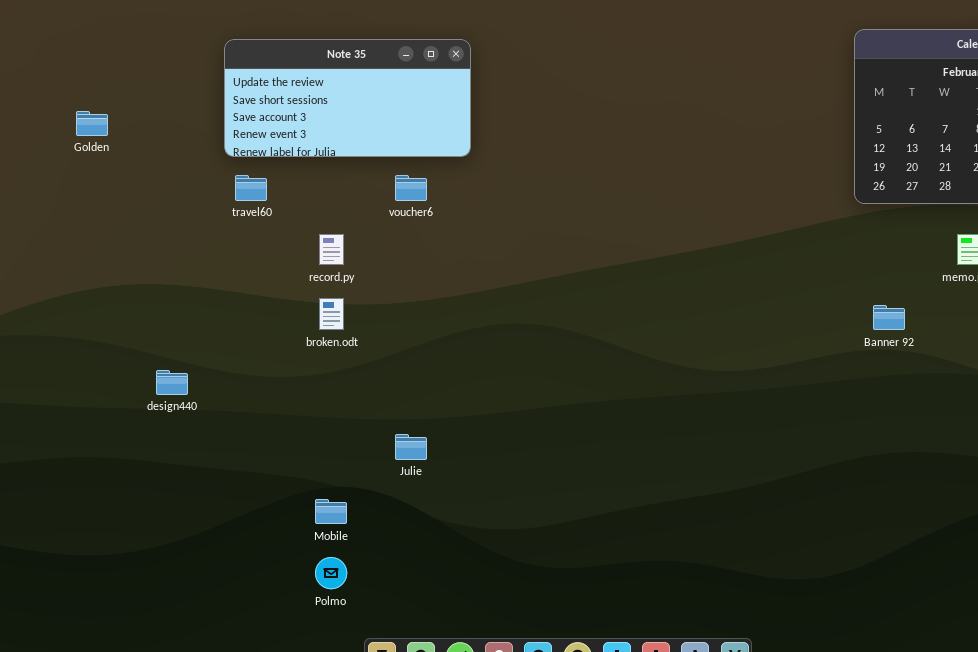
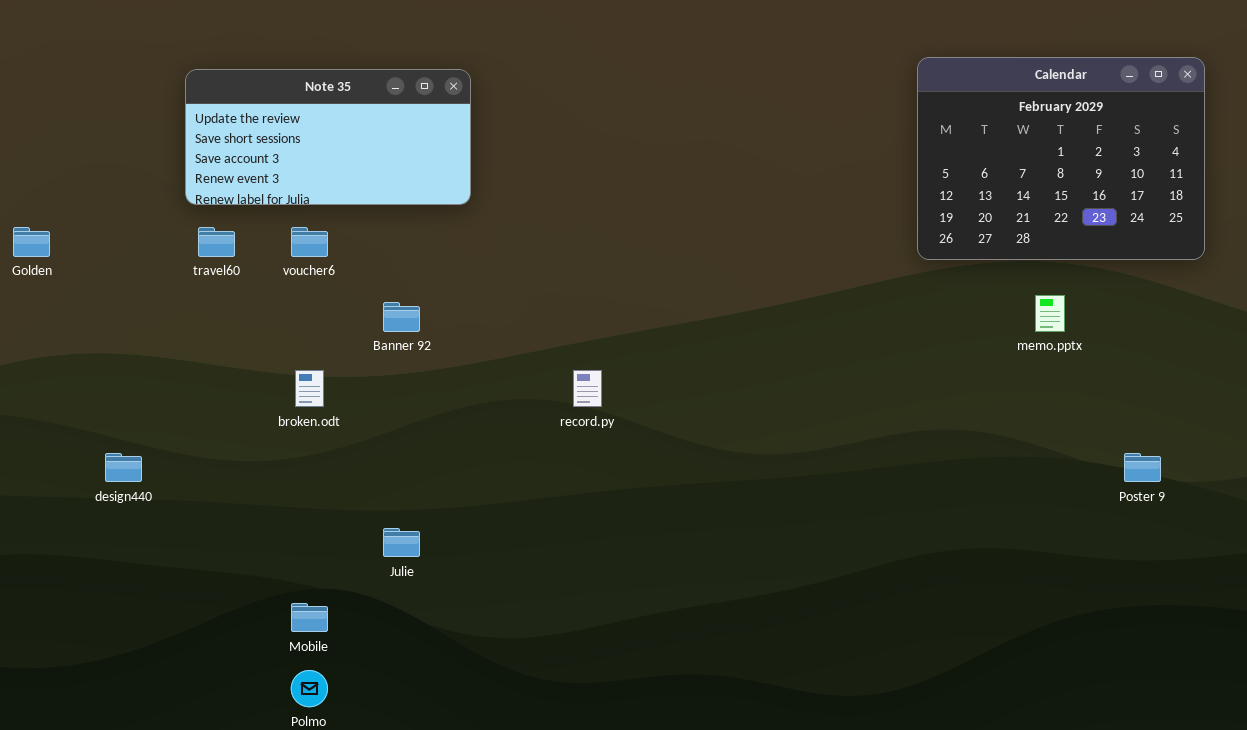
Golden: [76,111,108,136] -> [13,227,50,257], moved
voucher6: [395,175,427,201] -> [291,227,328,257], moved
record.py: [319,234,344,265] -> [573,370,602,407], moved
Banner 92: [873,305,905,330] -> [383,302,420,332], moved

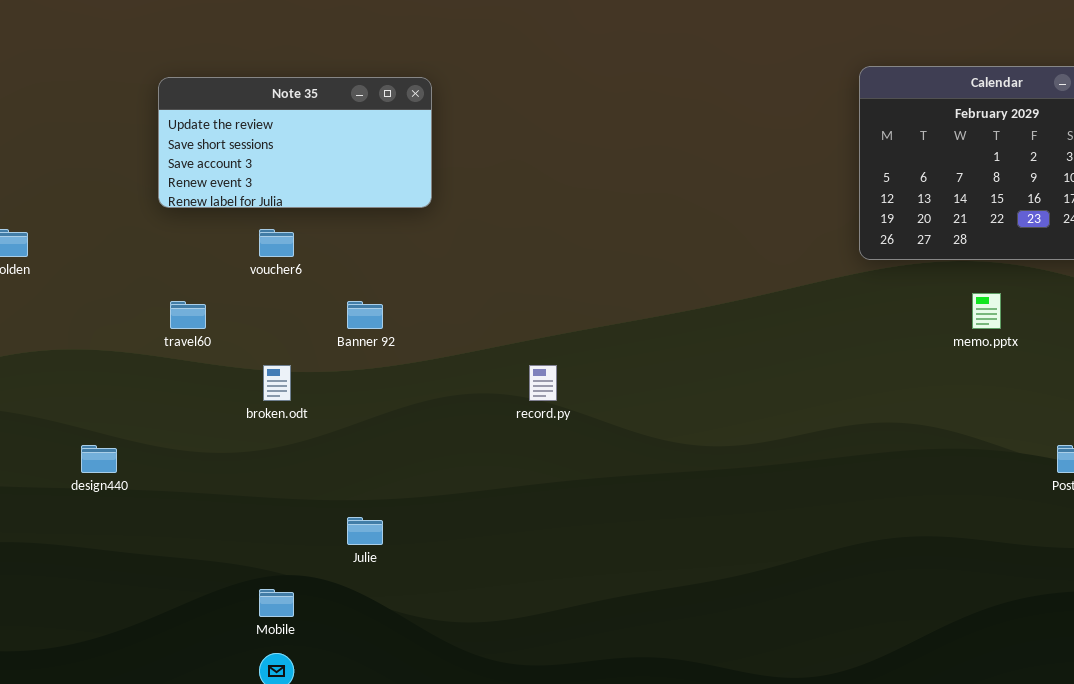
travel60: [198,227,235,257] -> [170,301,206,329], moved

